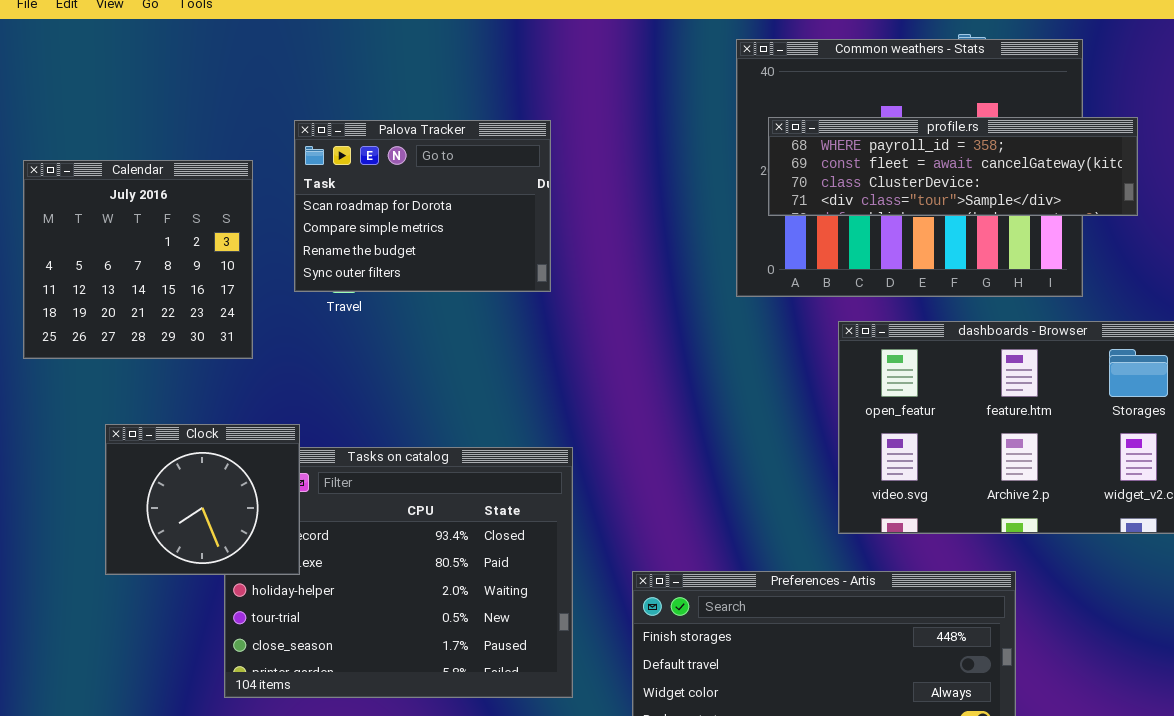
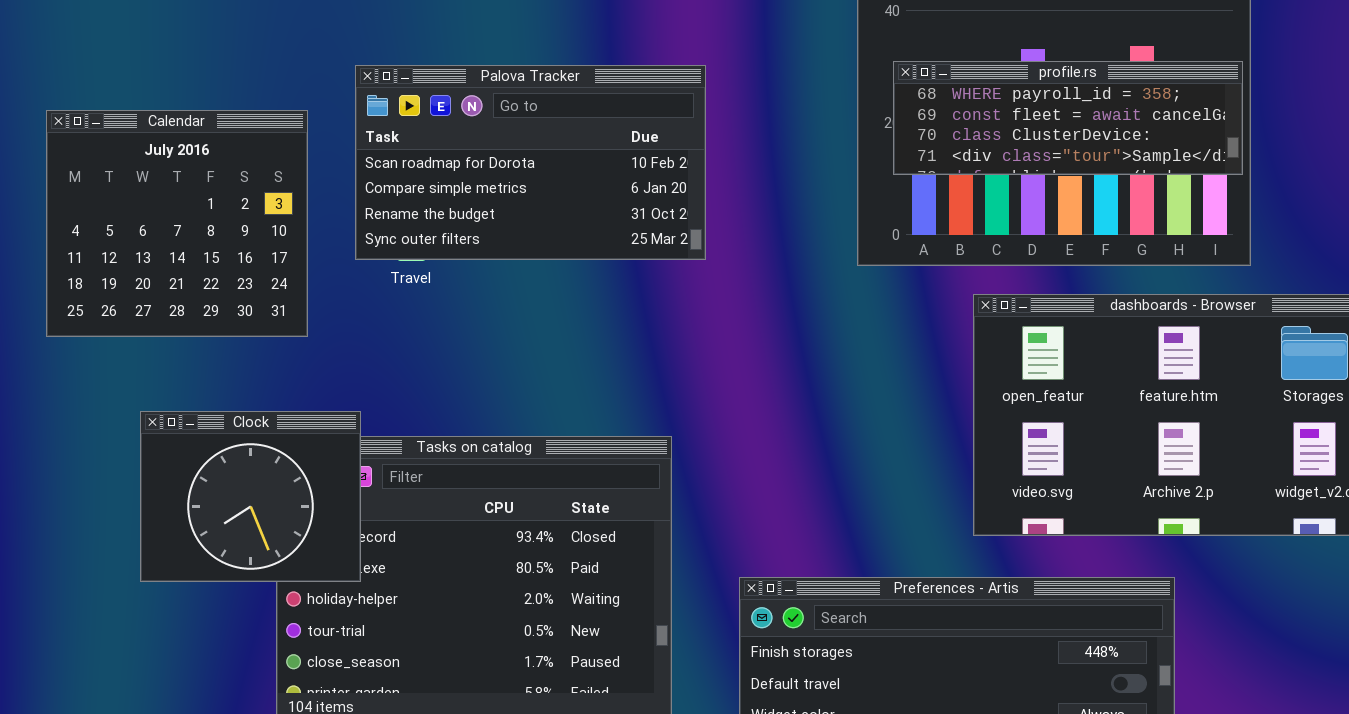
profile.rs: [768,117,1138,216] -> [893,61,1243,175], resized
Palova Tracker: [294,120,551,292] -> [355,65,706,260], resized

